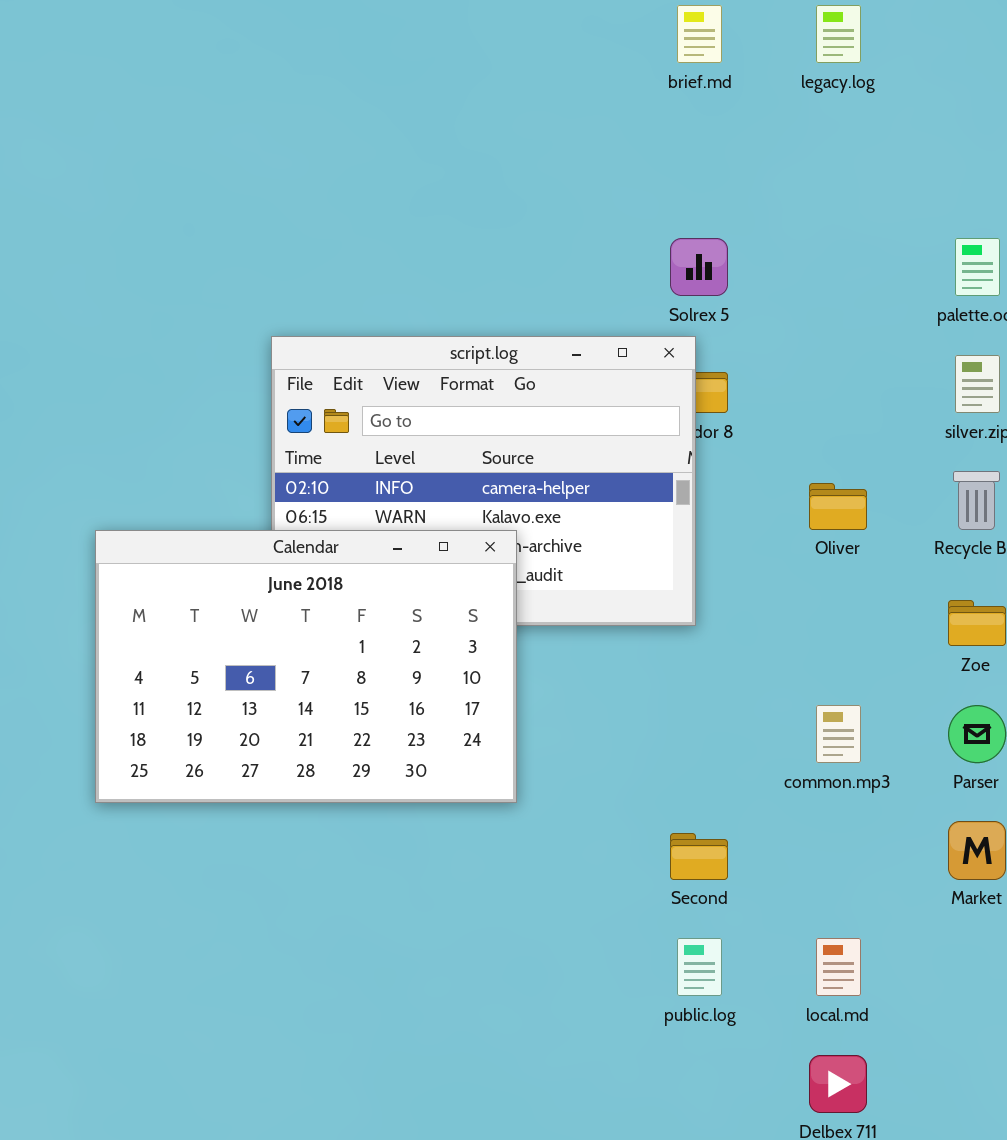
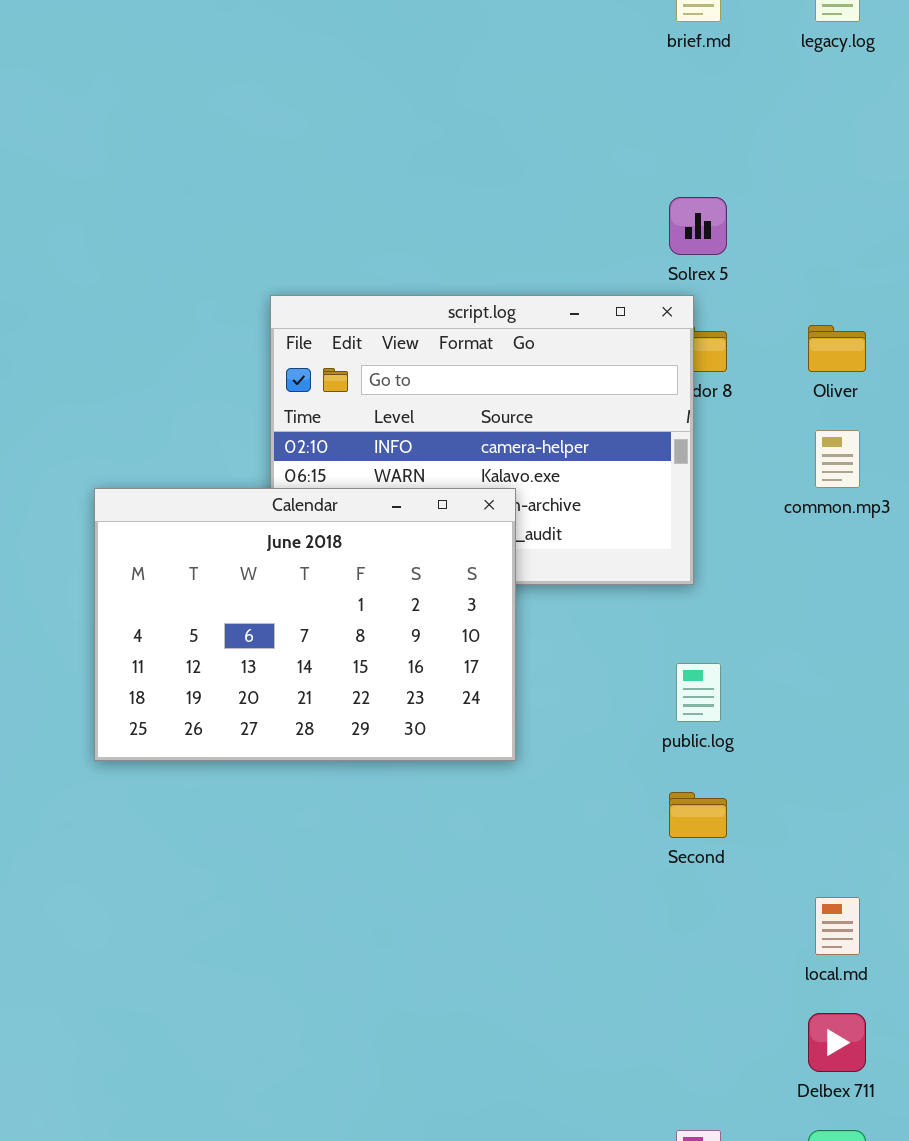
Oliver: [809,483,867,530] -> [808,325,866,372], moved
common.mp3: [816,705,861,763] -> [815,430,860,488], moved
public.log: [677,938,722,996] -> [676,663,721,722], moved

